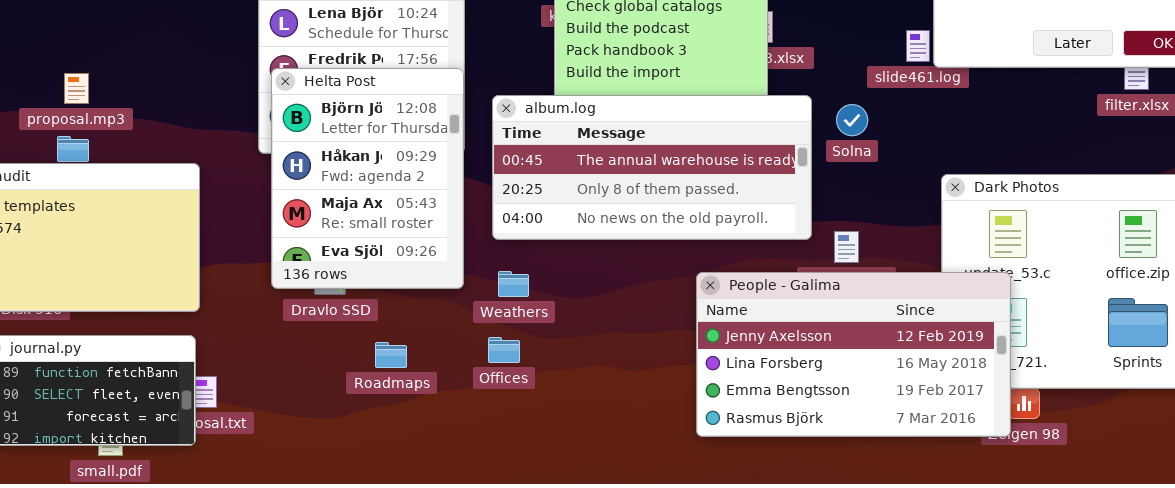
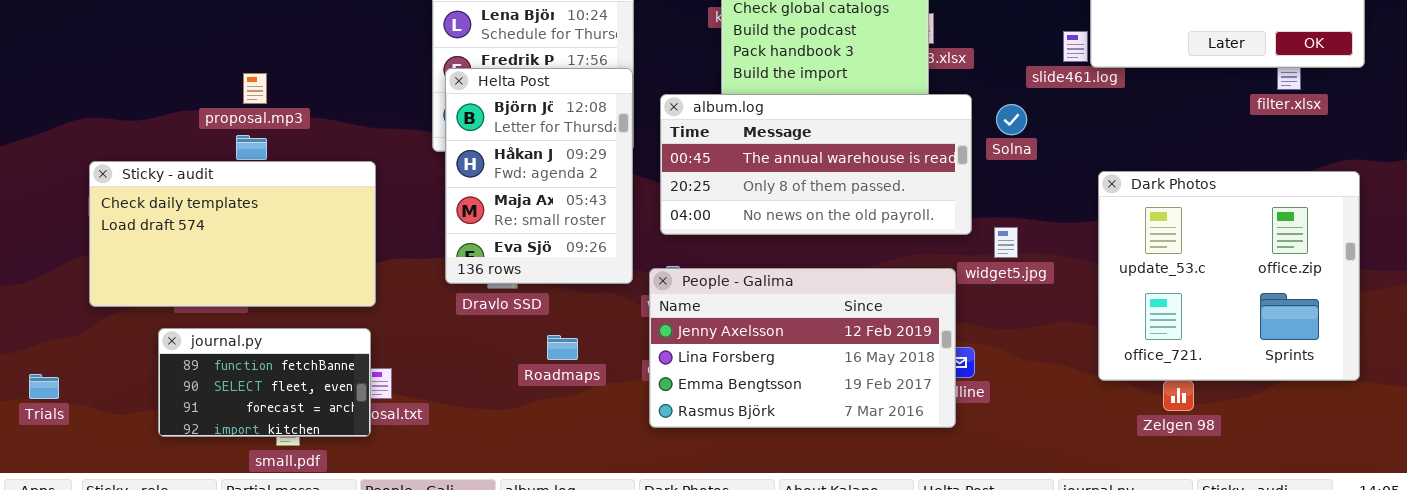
People - Galima: [696,272,1011,437] -> [649,268,956,428], moved

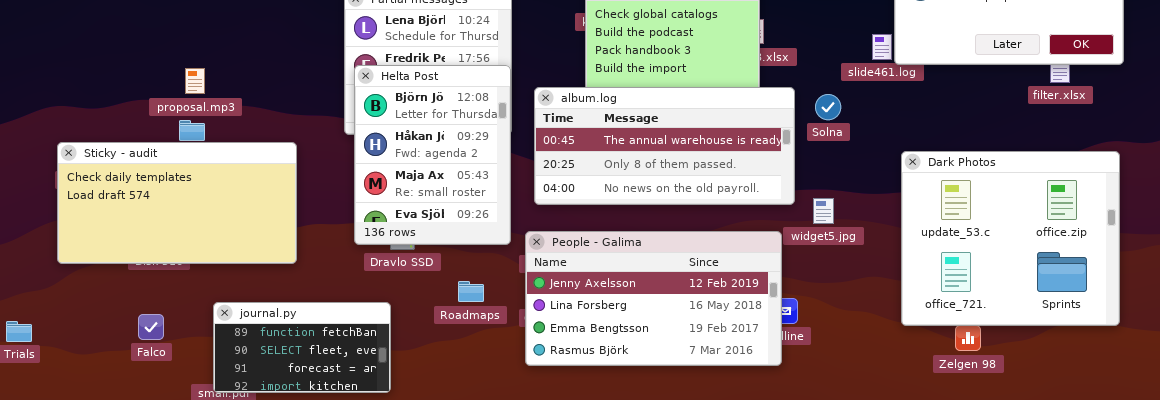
journal.py: [158,328,371,437] -> [213,302,391,393], moved
Roadmaps: [547,335,578,360] -> [458,281,484,302], moved

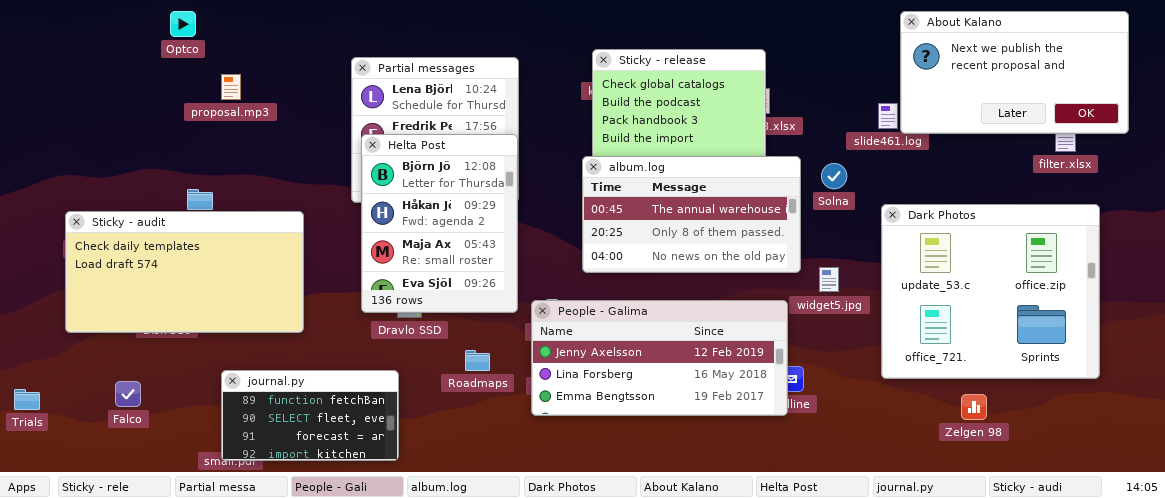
proposal.mp3: [185,68,205,94] -> [221,74,241,100], moved
album.log: [534,87,795,205] -> [582,156,801,273], resized
Dark Photos: [901,151,1120,326] -> [881,204,1100,379], moved
People - Galima: [525,231,782,366] -> [531,300,788,416], resized
Falco: [138,314,164,340] -> [115,381,141,407], moved

